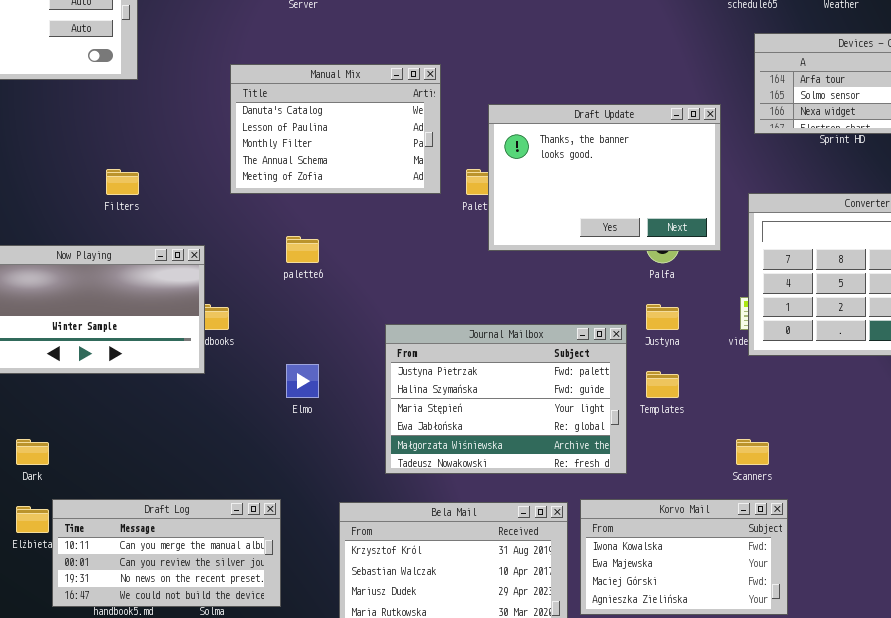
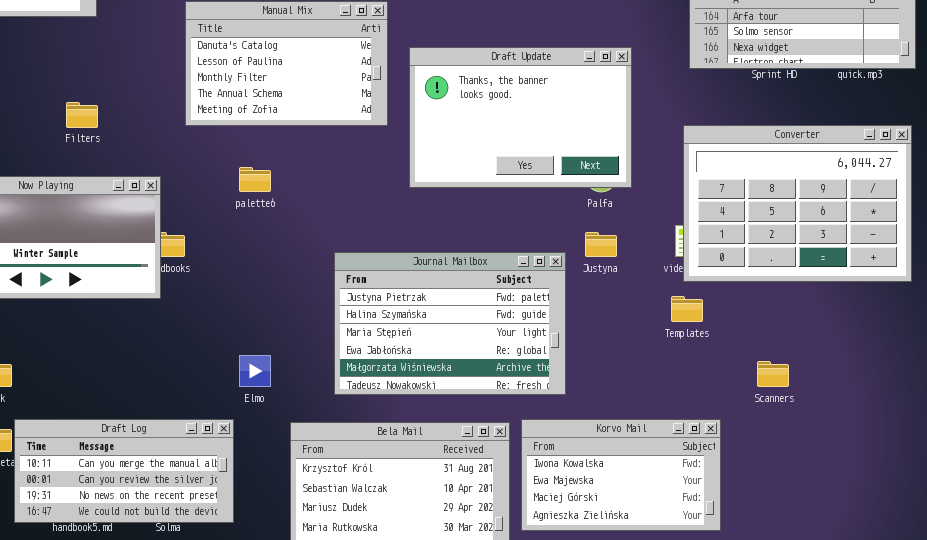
Draft Update: [488,104,721,251] -> [409,47,632,188], moved
Elmo: [286,364,319,398] -> [239,355,271,387], moved
Templates: [646,371,679,398] -> [671,296,703,322], moved
Scanners: [736,439,769,465] -> [757,361,789,387], moved

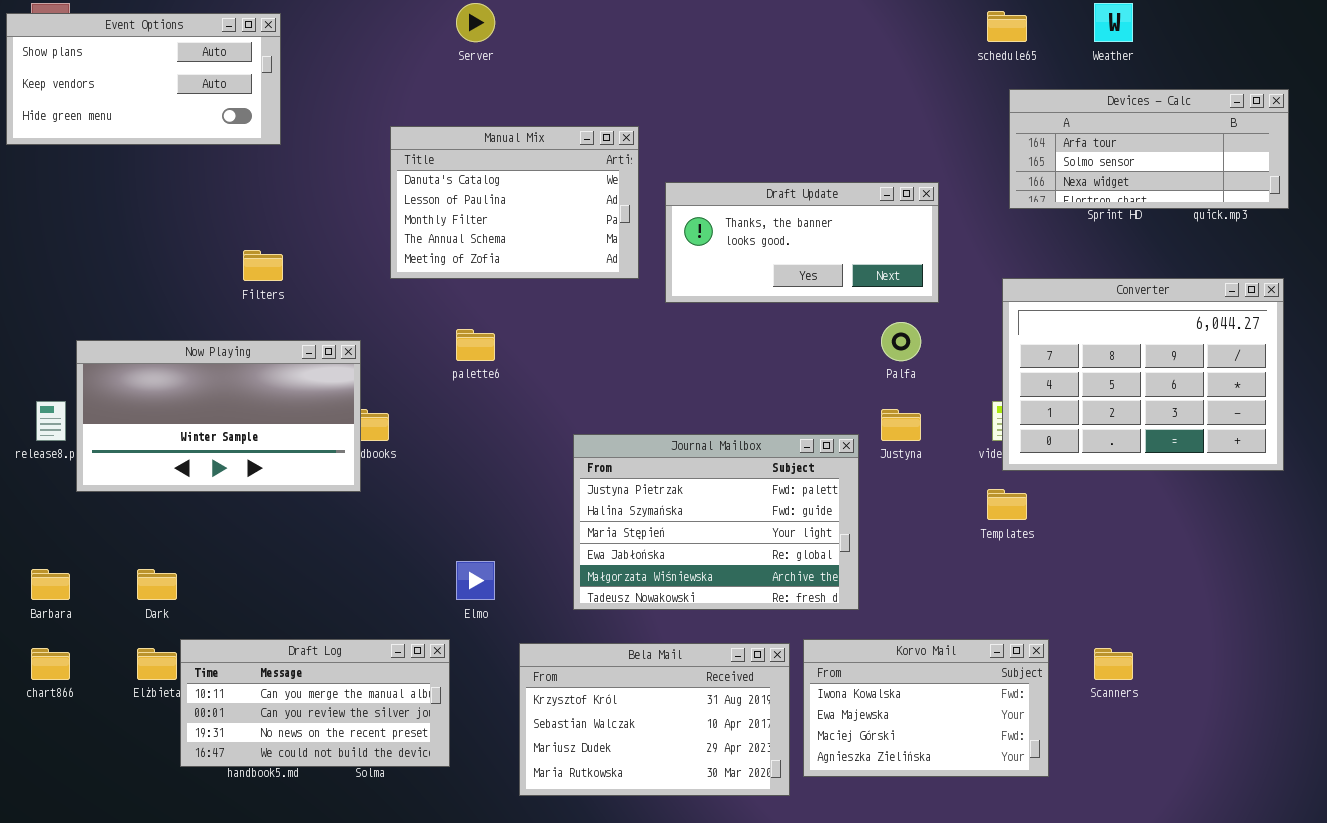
Draft Update: [409,47,632,188] -> [665,182,939,303], resized
Scanners: [757,361,789,387] -> [1094,648,1133,680], moved

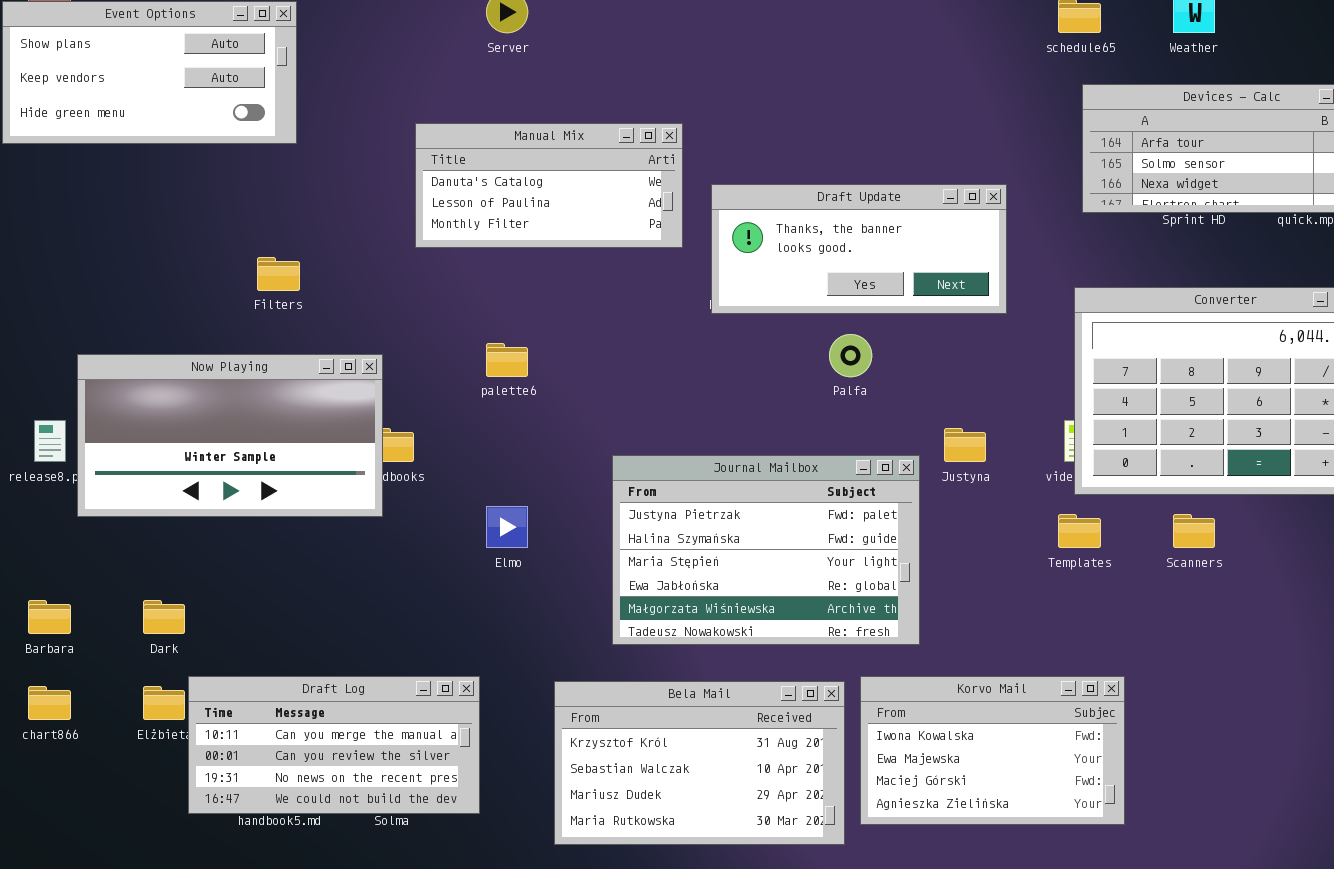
Manual Mix: [390,126,639,279] -> [415,123,683,248], resized
Palfa: [881,322,921,361] -> [829,334,872,377], moved
Elmo: [456,561,495,600] -> [486,506,528,548], moved
Scanners: [1094,648,1133,680] -> [1173,514,1215,548], moved

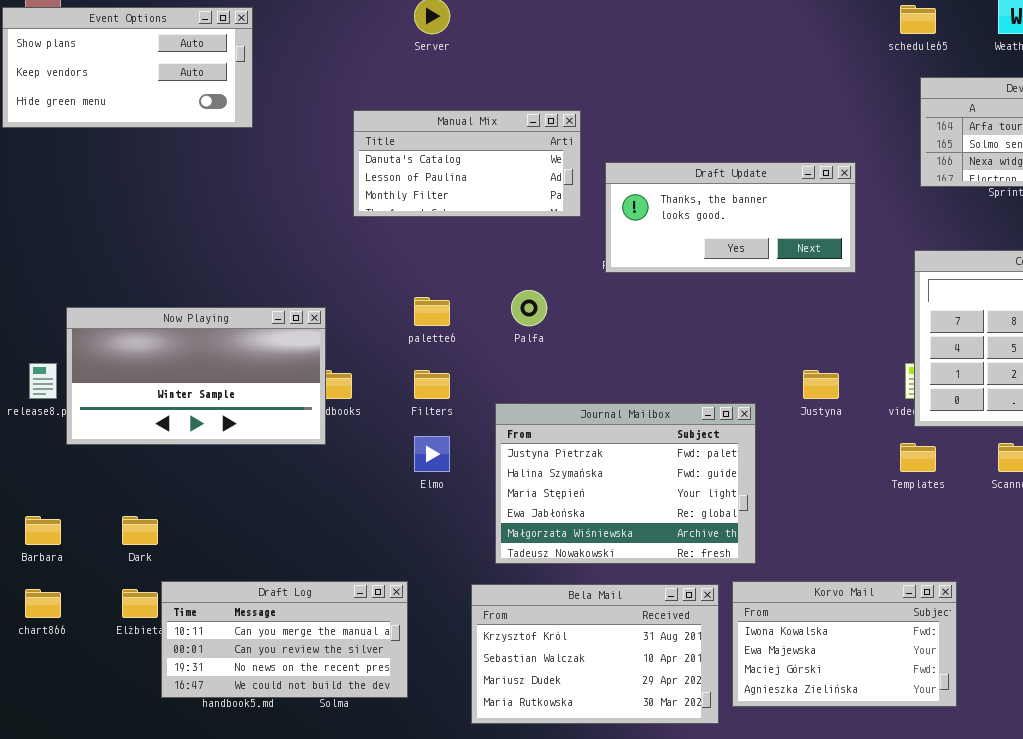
Filters: [257,257,300,291] -> [414,370,450,399], moved
Palfa: [829,334,872,377] -> [511,290,547,326], moved
Journal Mailbox: [612,455,920,645] -> [495,403,756,564], moved

